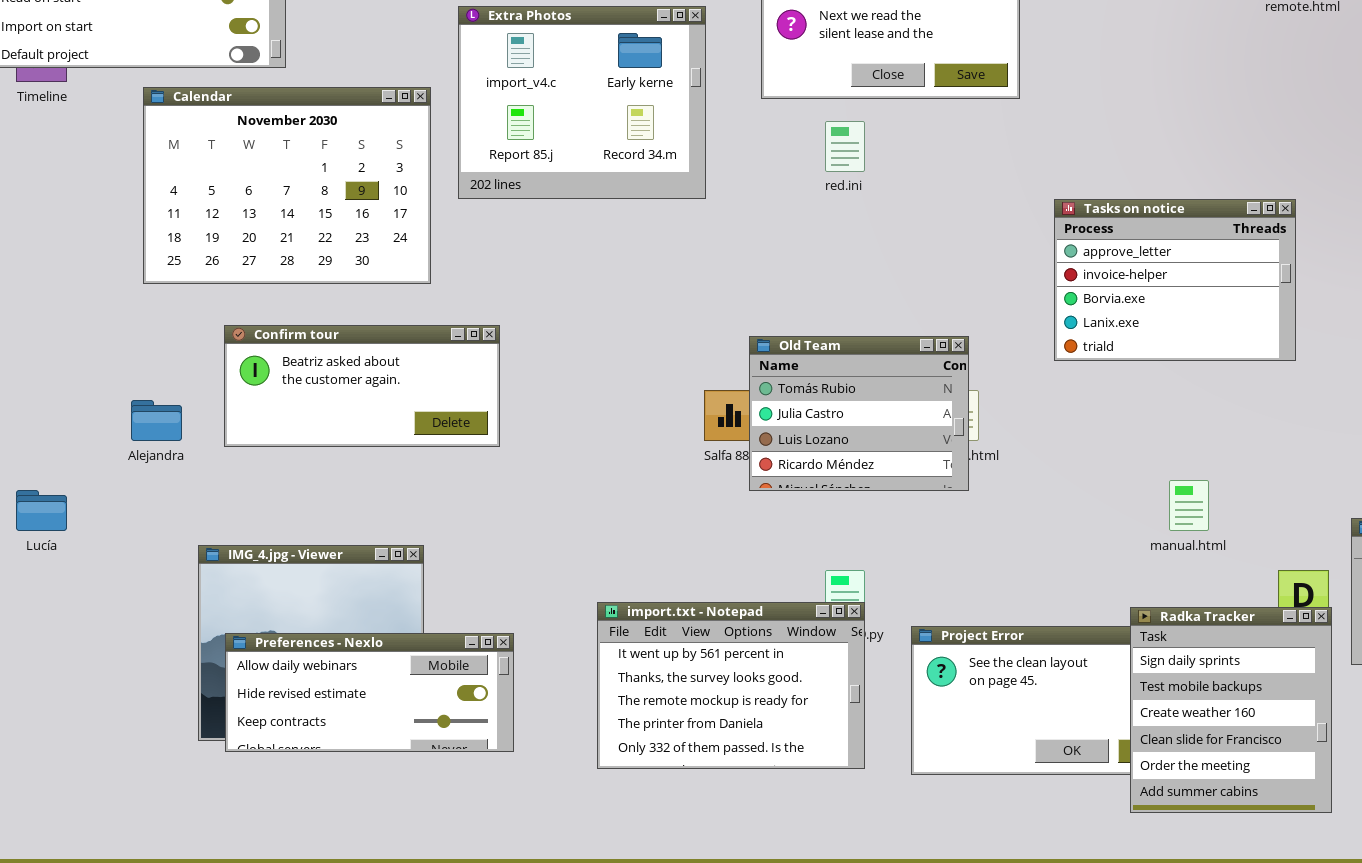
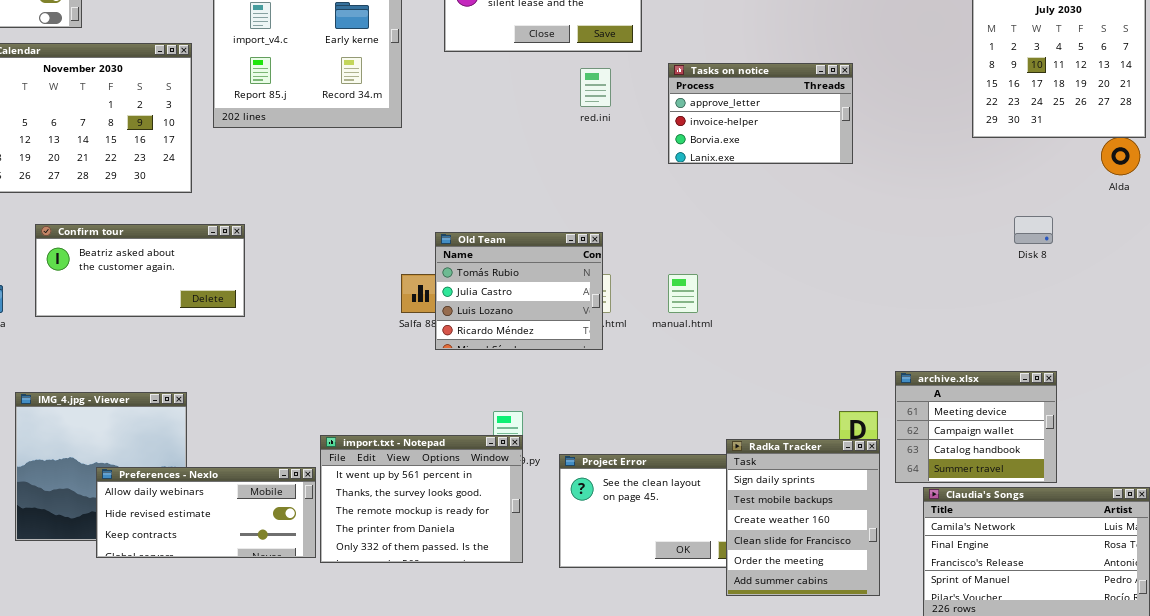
red.ini: [825,121,865,172] -> [580,68,611,107], moved
Tasks on notice: [1054,199,1296,361] -> [668,63,853,164], moved, resized
manual.html: [1169,480,1209,531] -> [668,274,698,313], moved
Preferences - Nexlo: [225,633,514,752] -> [96,467,316,558], moved

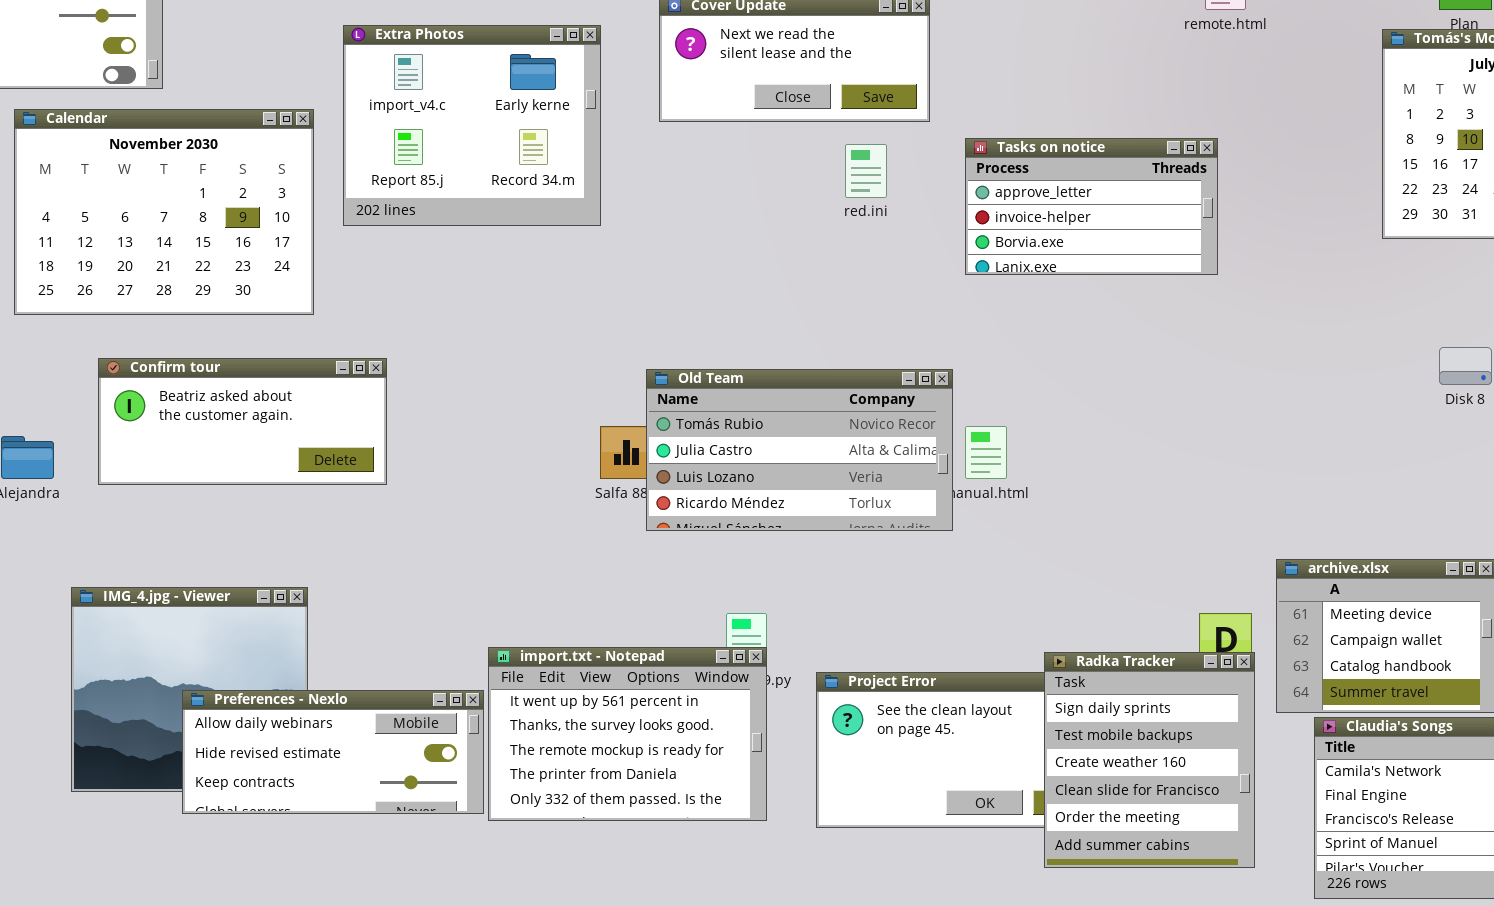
Old Team: [435,232,603,350] -> [646,369,953,531], resized

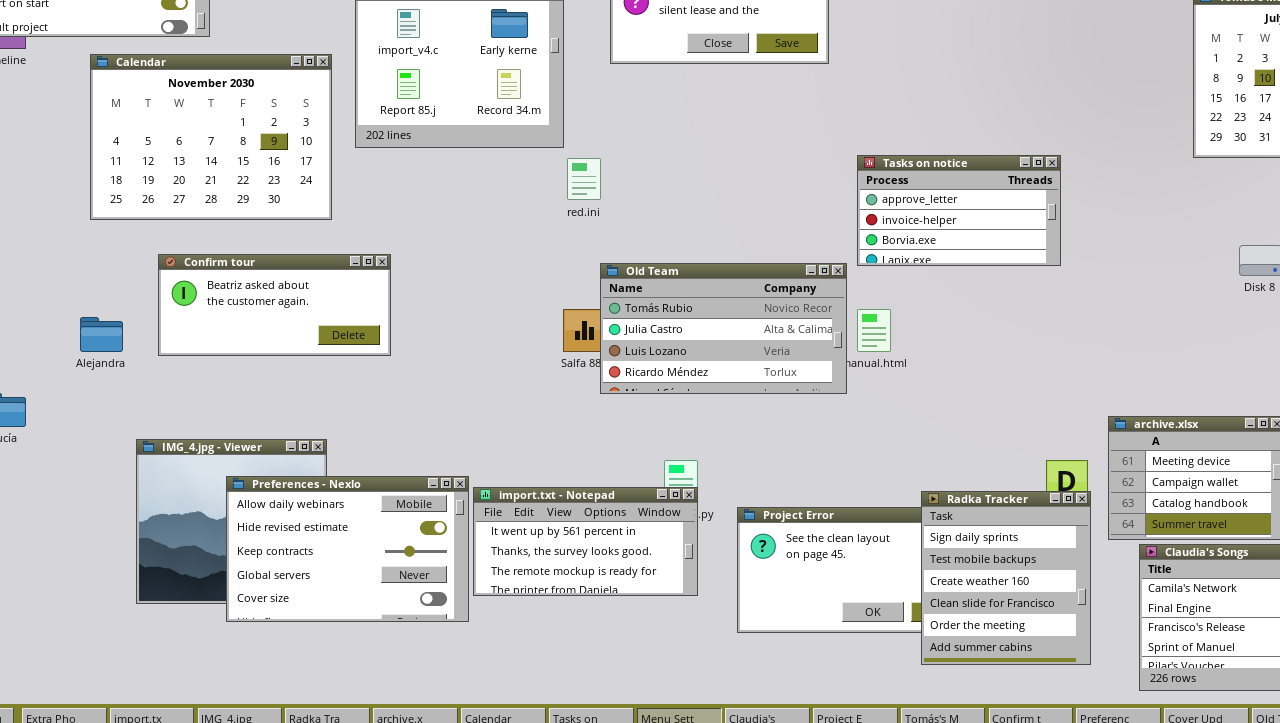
Tasks on notice: [965,138,1218,275] -> [857,155,1061,266], moved
red.ini: [845,144,887,198] -> [567,158,601,200], moved
import.txt - Notepad: [488,647,767,821] -> [473,487,698,596], resized
Preferences - Nexlo: [182,690,484,814] -> [226,476,469,622], resized

